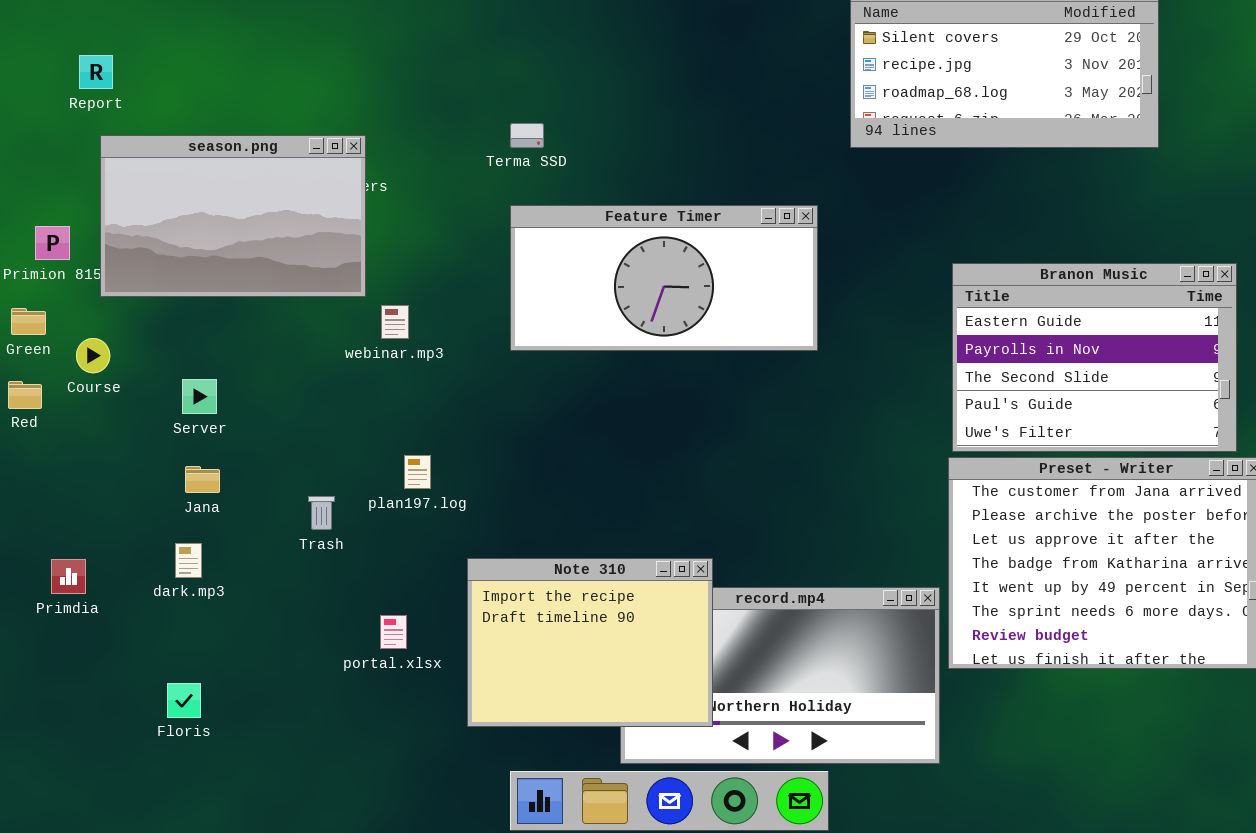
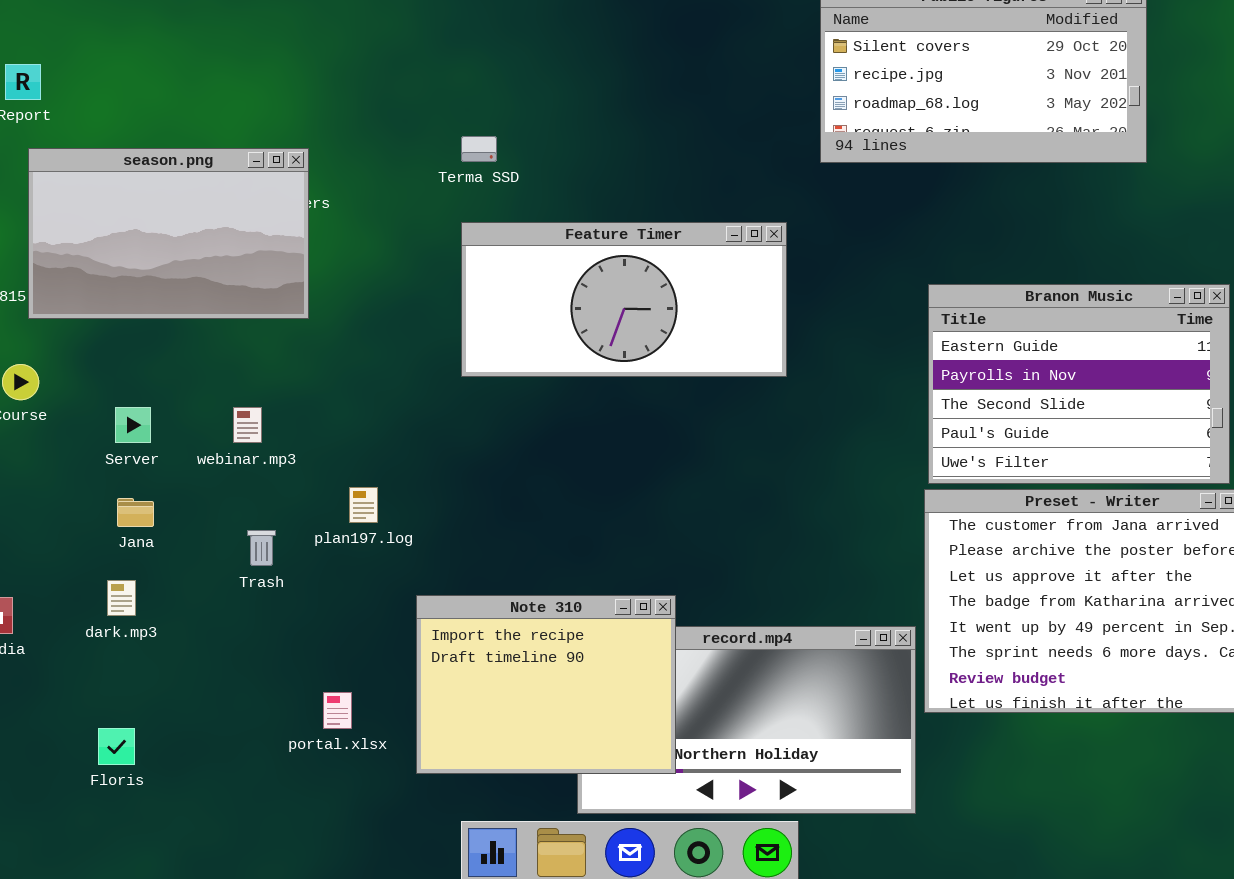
webinar.mp3: [381,305,409,339] -> [233,407,262,443], moved
portal.xlsx: [380,615,407,649] -> [323,692,352,729], moved

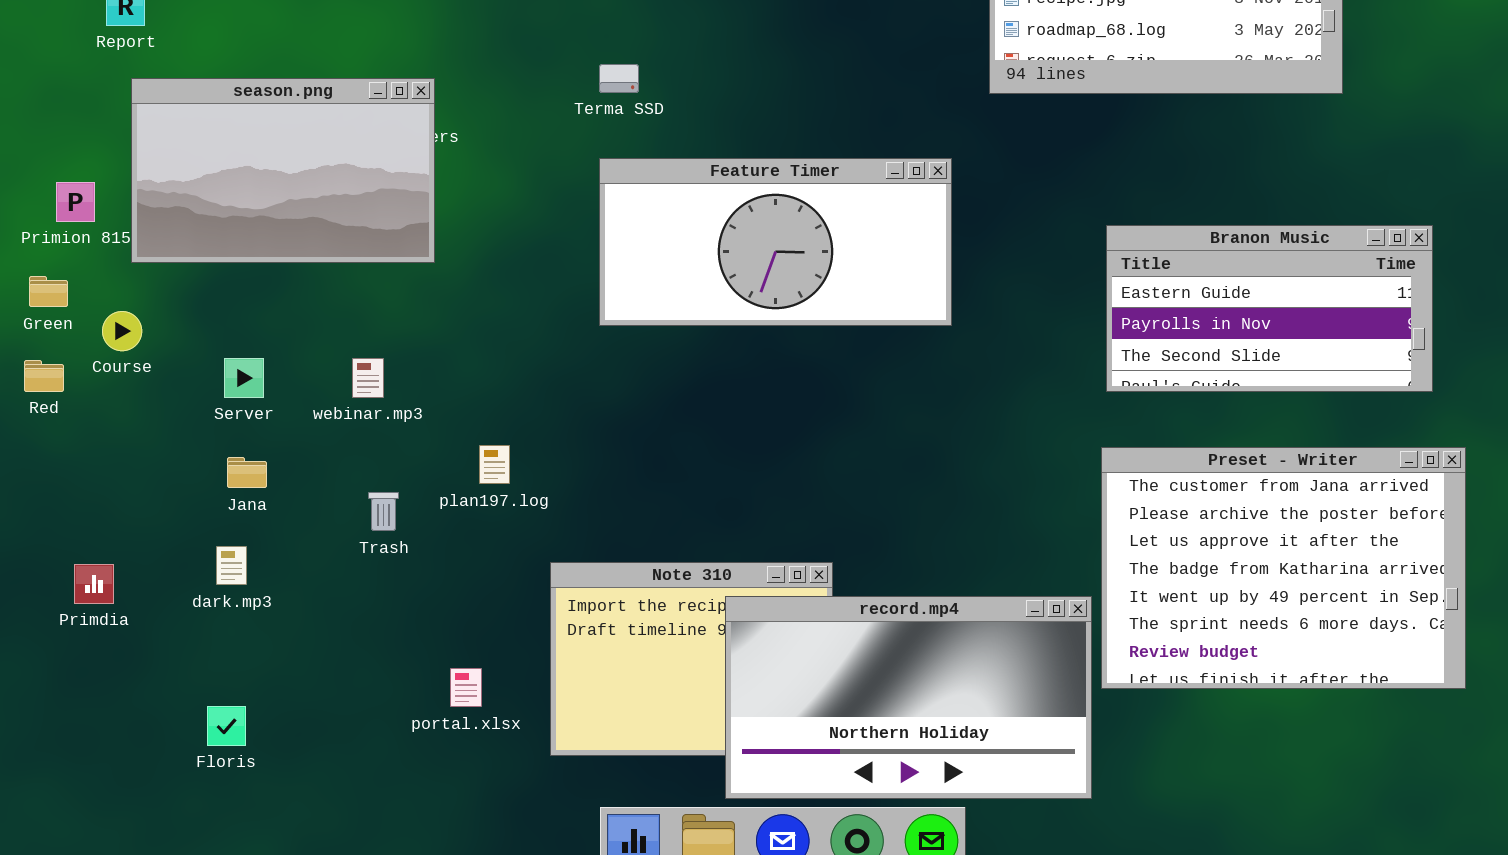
Branon Music: [928,284,1230,484] -> [1106,225,1433,392], resized
record.mp4: [577,626,916,814] -> [725,596,1092,799], raised

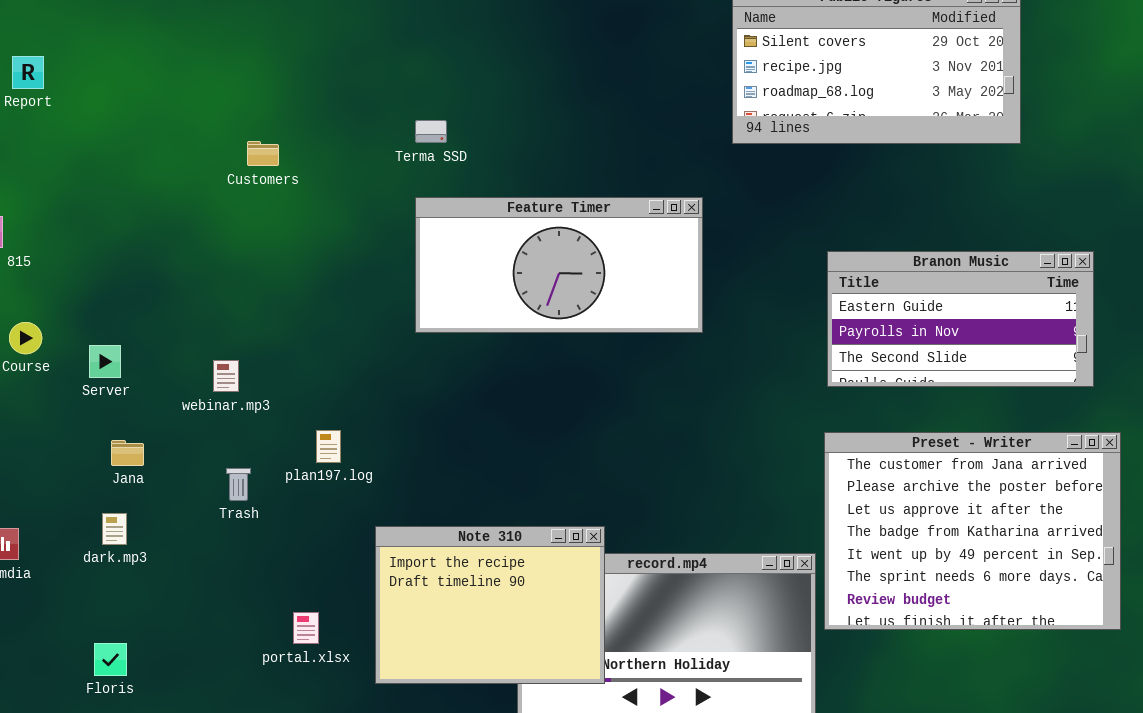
season.png: [131,78,435,263] -> none, closed
Server: [224,358,264,398] -> [89,345,121,378], moved
Note 310: [550,562,833,756] -> [375,526,605,684], raised

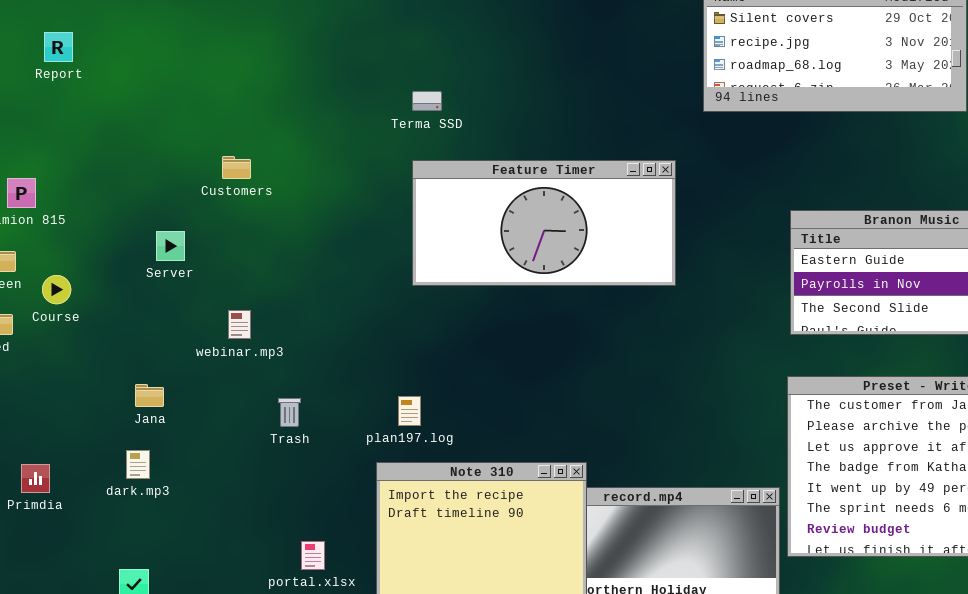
Customers: [247,141,279,166] -> [222,156,251,179], moved
Server: [89,345,121,378] -> [156,231,185,261], moved
plan197.log: [316,430,341,463] -> [398,396,421,426], moved
Trash: [226,468,251,501] -> [278,398,301,427], moved

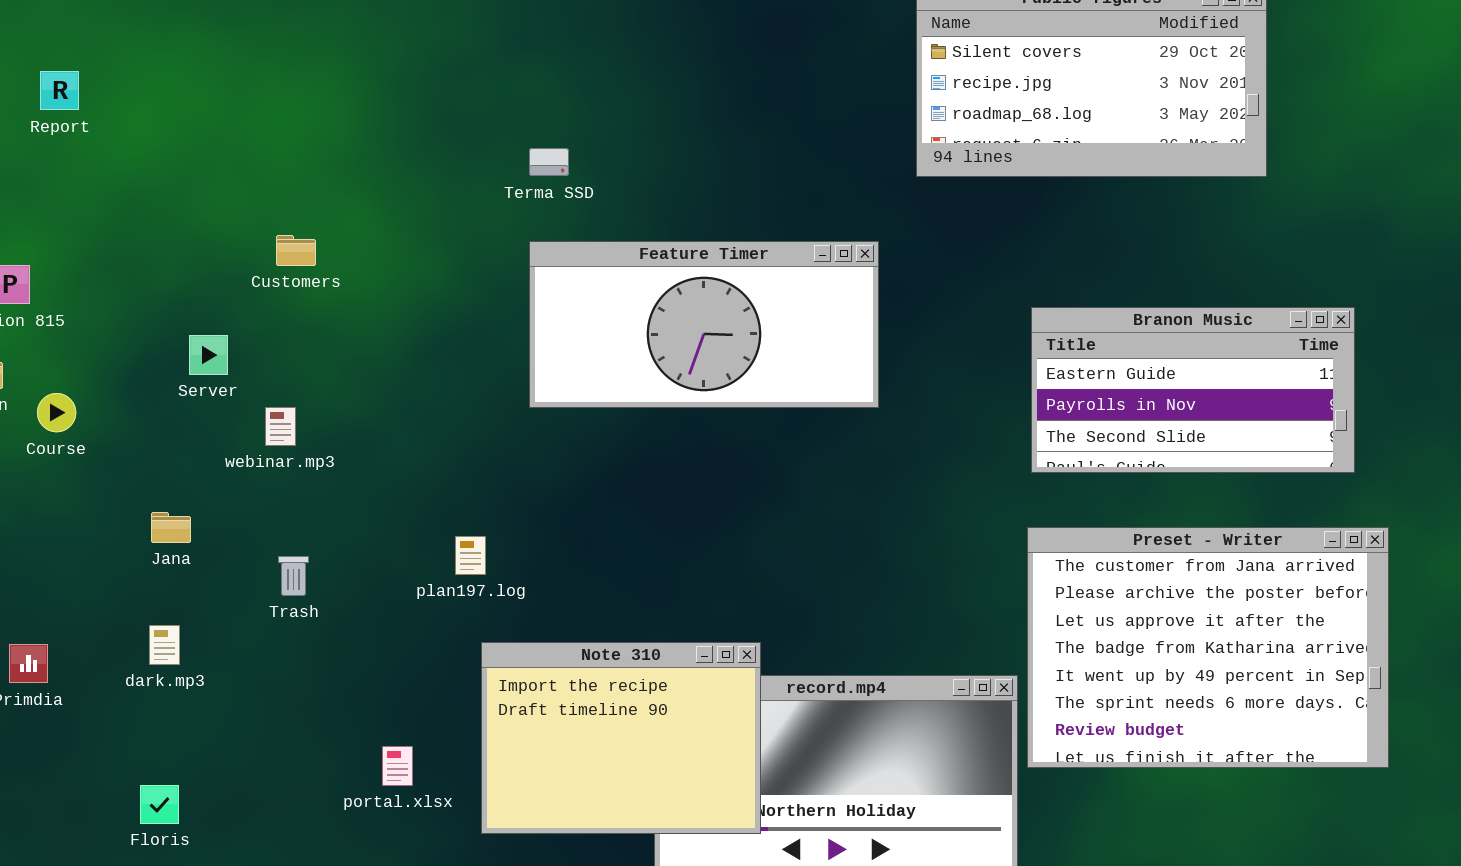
webinar.mp3: [228,310,251,339] -> [265,407,296,446], moved
Jana: [135,384,164,407] -> [151,512,191,543], moved
plan197.log: [398,396,421,426] -> [455,536,486,575], moved
Trash: [278,398,301,427] -> [278,556,309,596], moved

